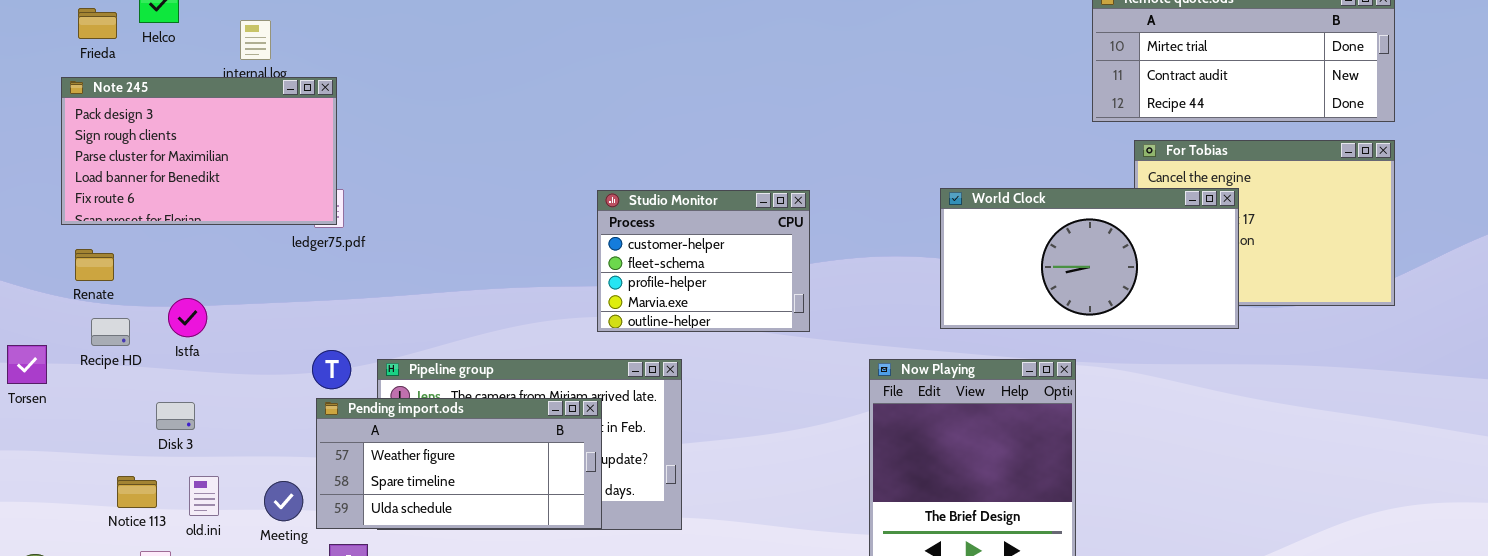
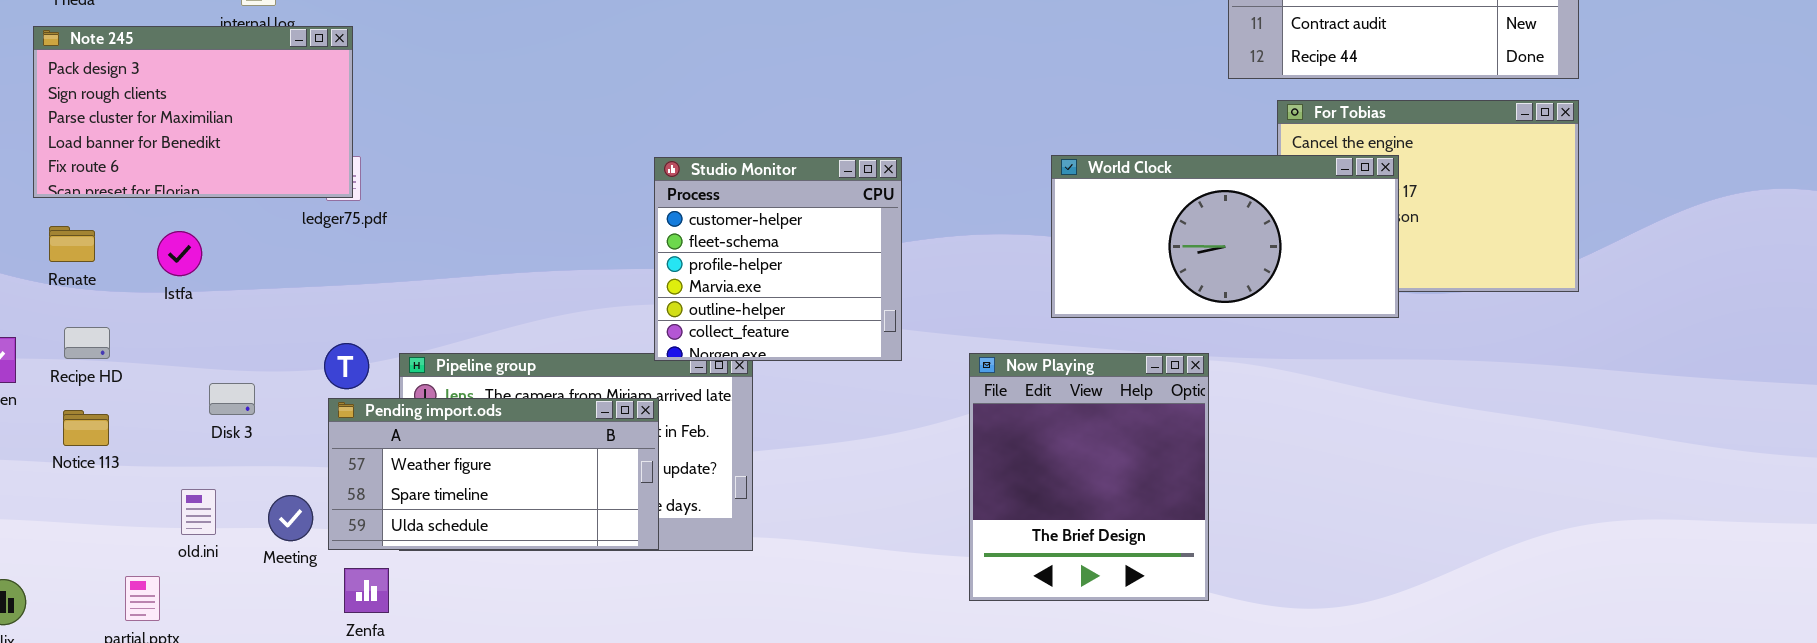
Studio Monitor: [597,190,810,332] -> [654,157,902,361], resized
Istfa: [168,298,207,337] -> [157,231,202,276], moved
Recipe HD: [91,318,130,346] -> [64,327,110,359], moved
Disk 3: [156,402,195,430] -> [209,383,255,415], moved
Notice 113: [117,476,157,508] -> [63,410,109,446], moved

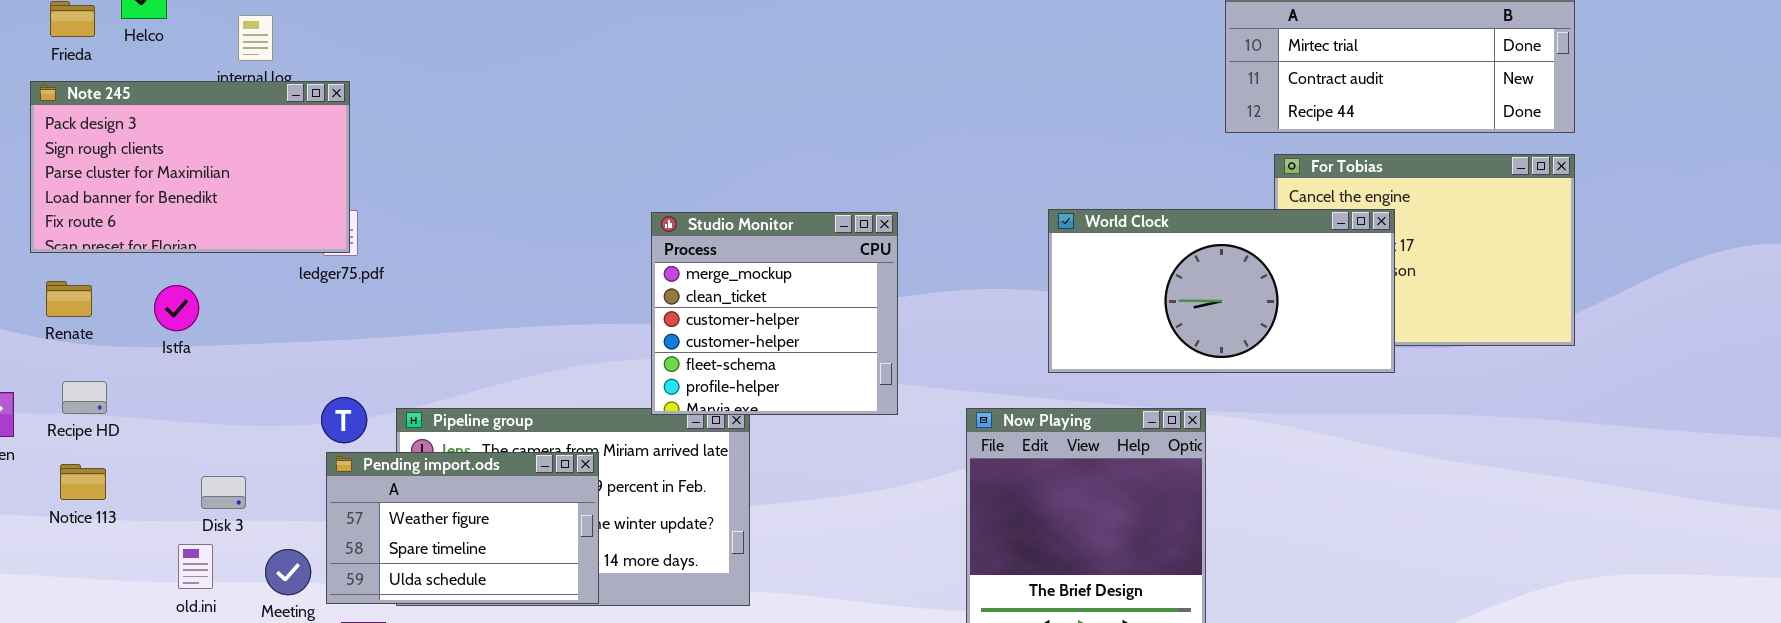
Studio Monitor: [654,157,902,361] -> [651,212,898,415], scrolled up 3 rows
Disk 3: [209,383,255,415] -> [201,476,246,509], moved
Pending import.ods: [328,398,659,550] -> [326,452,599,604], resized

